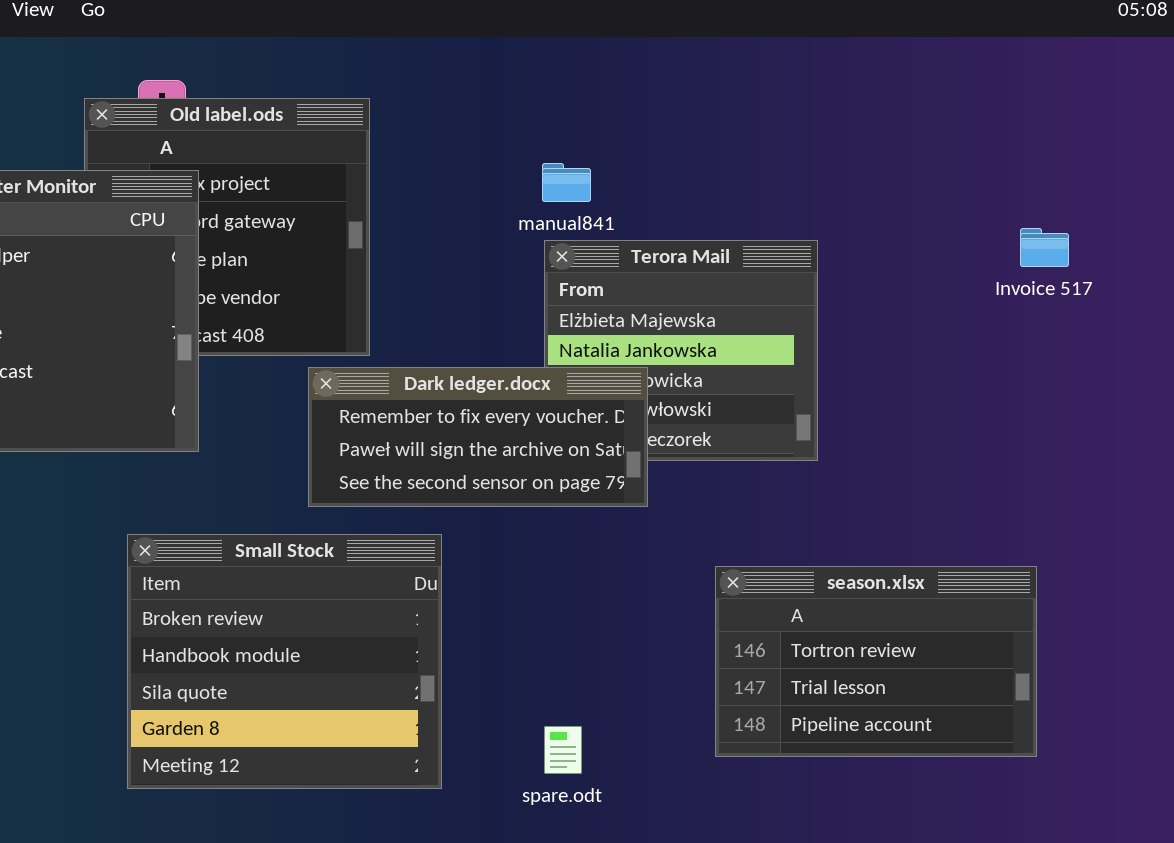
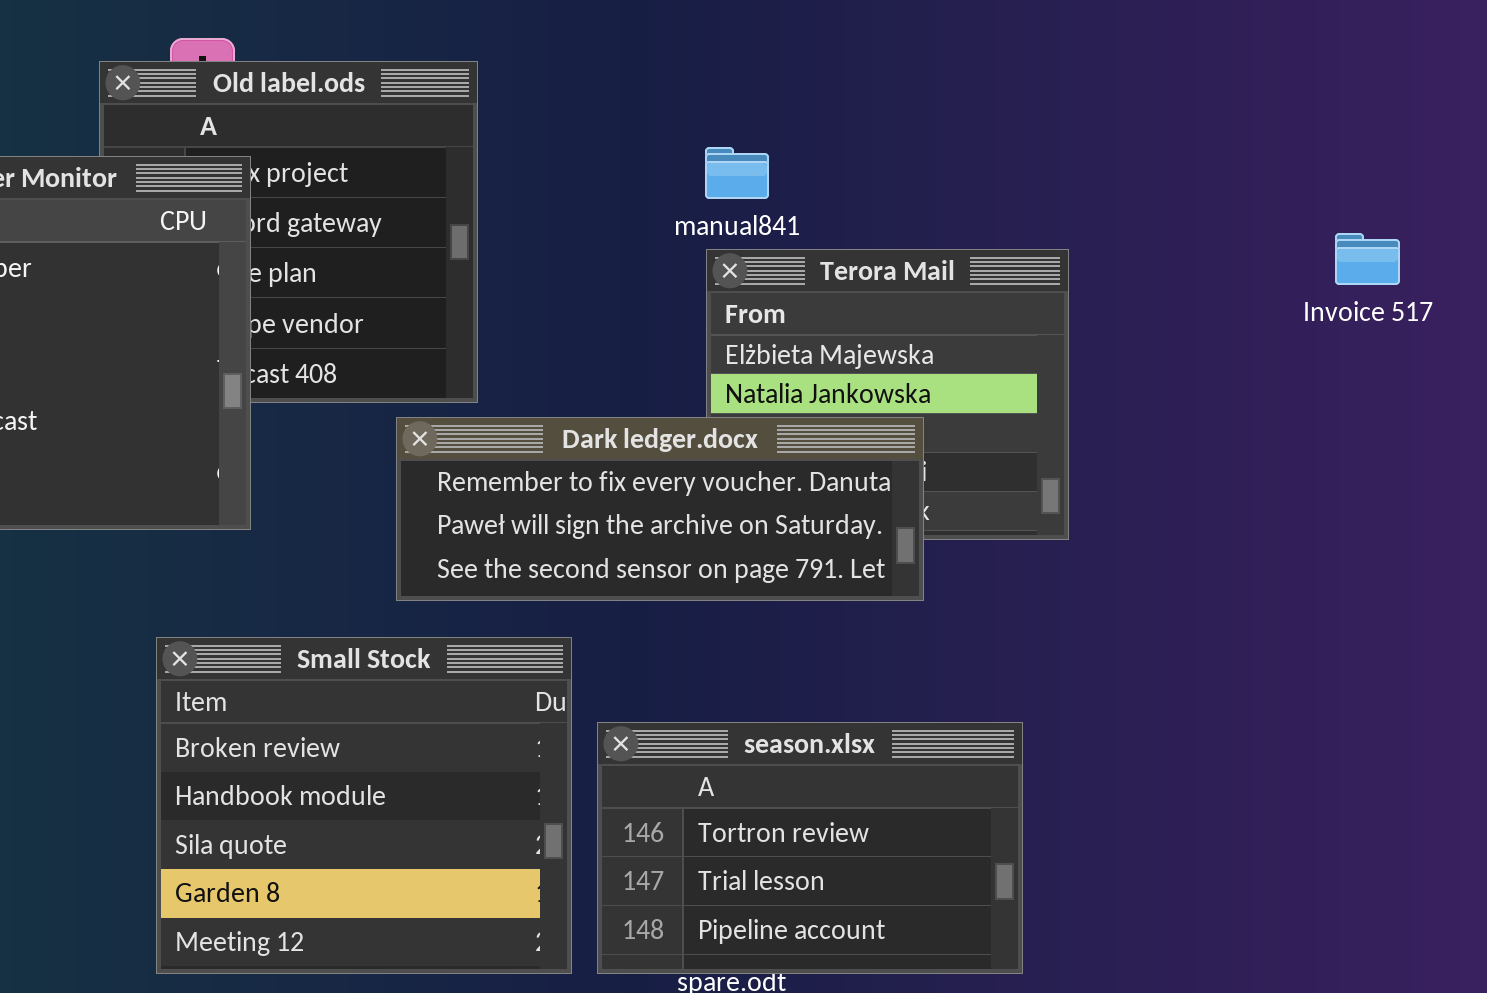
Dark ledger.docx: [308,367,648,507] -> [396,417,924,601], resized
season.xlsx: [715,566,1037,757] -> [597,722,1023,974], moved

